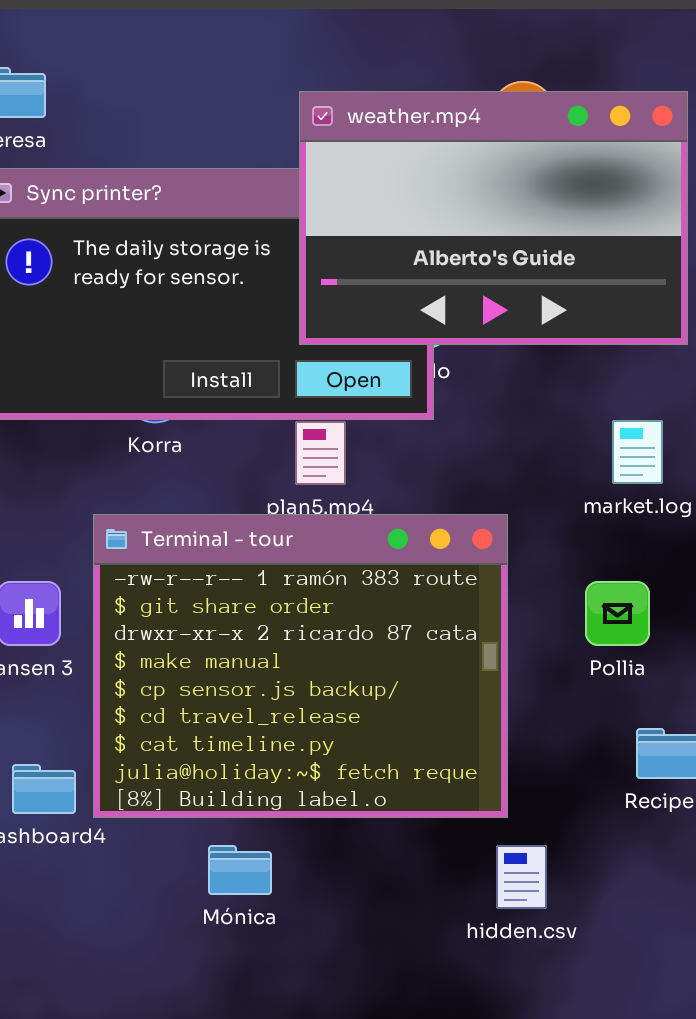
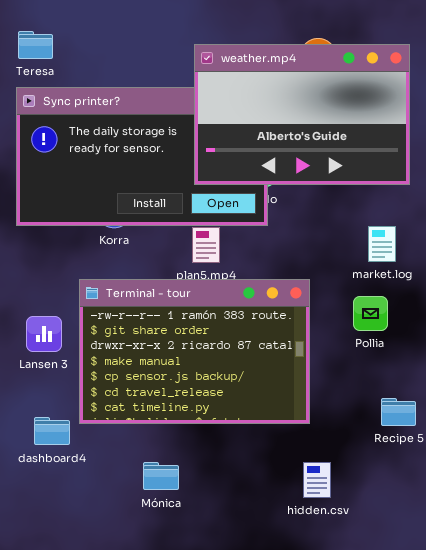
Terminal - tour: [93,514,508,818] -> [79,279,310,424], resized
Pollia: [585,581,650,646] -> [353,296,388,331], moved

